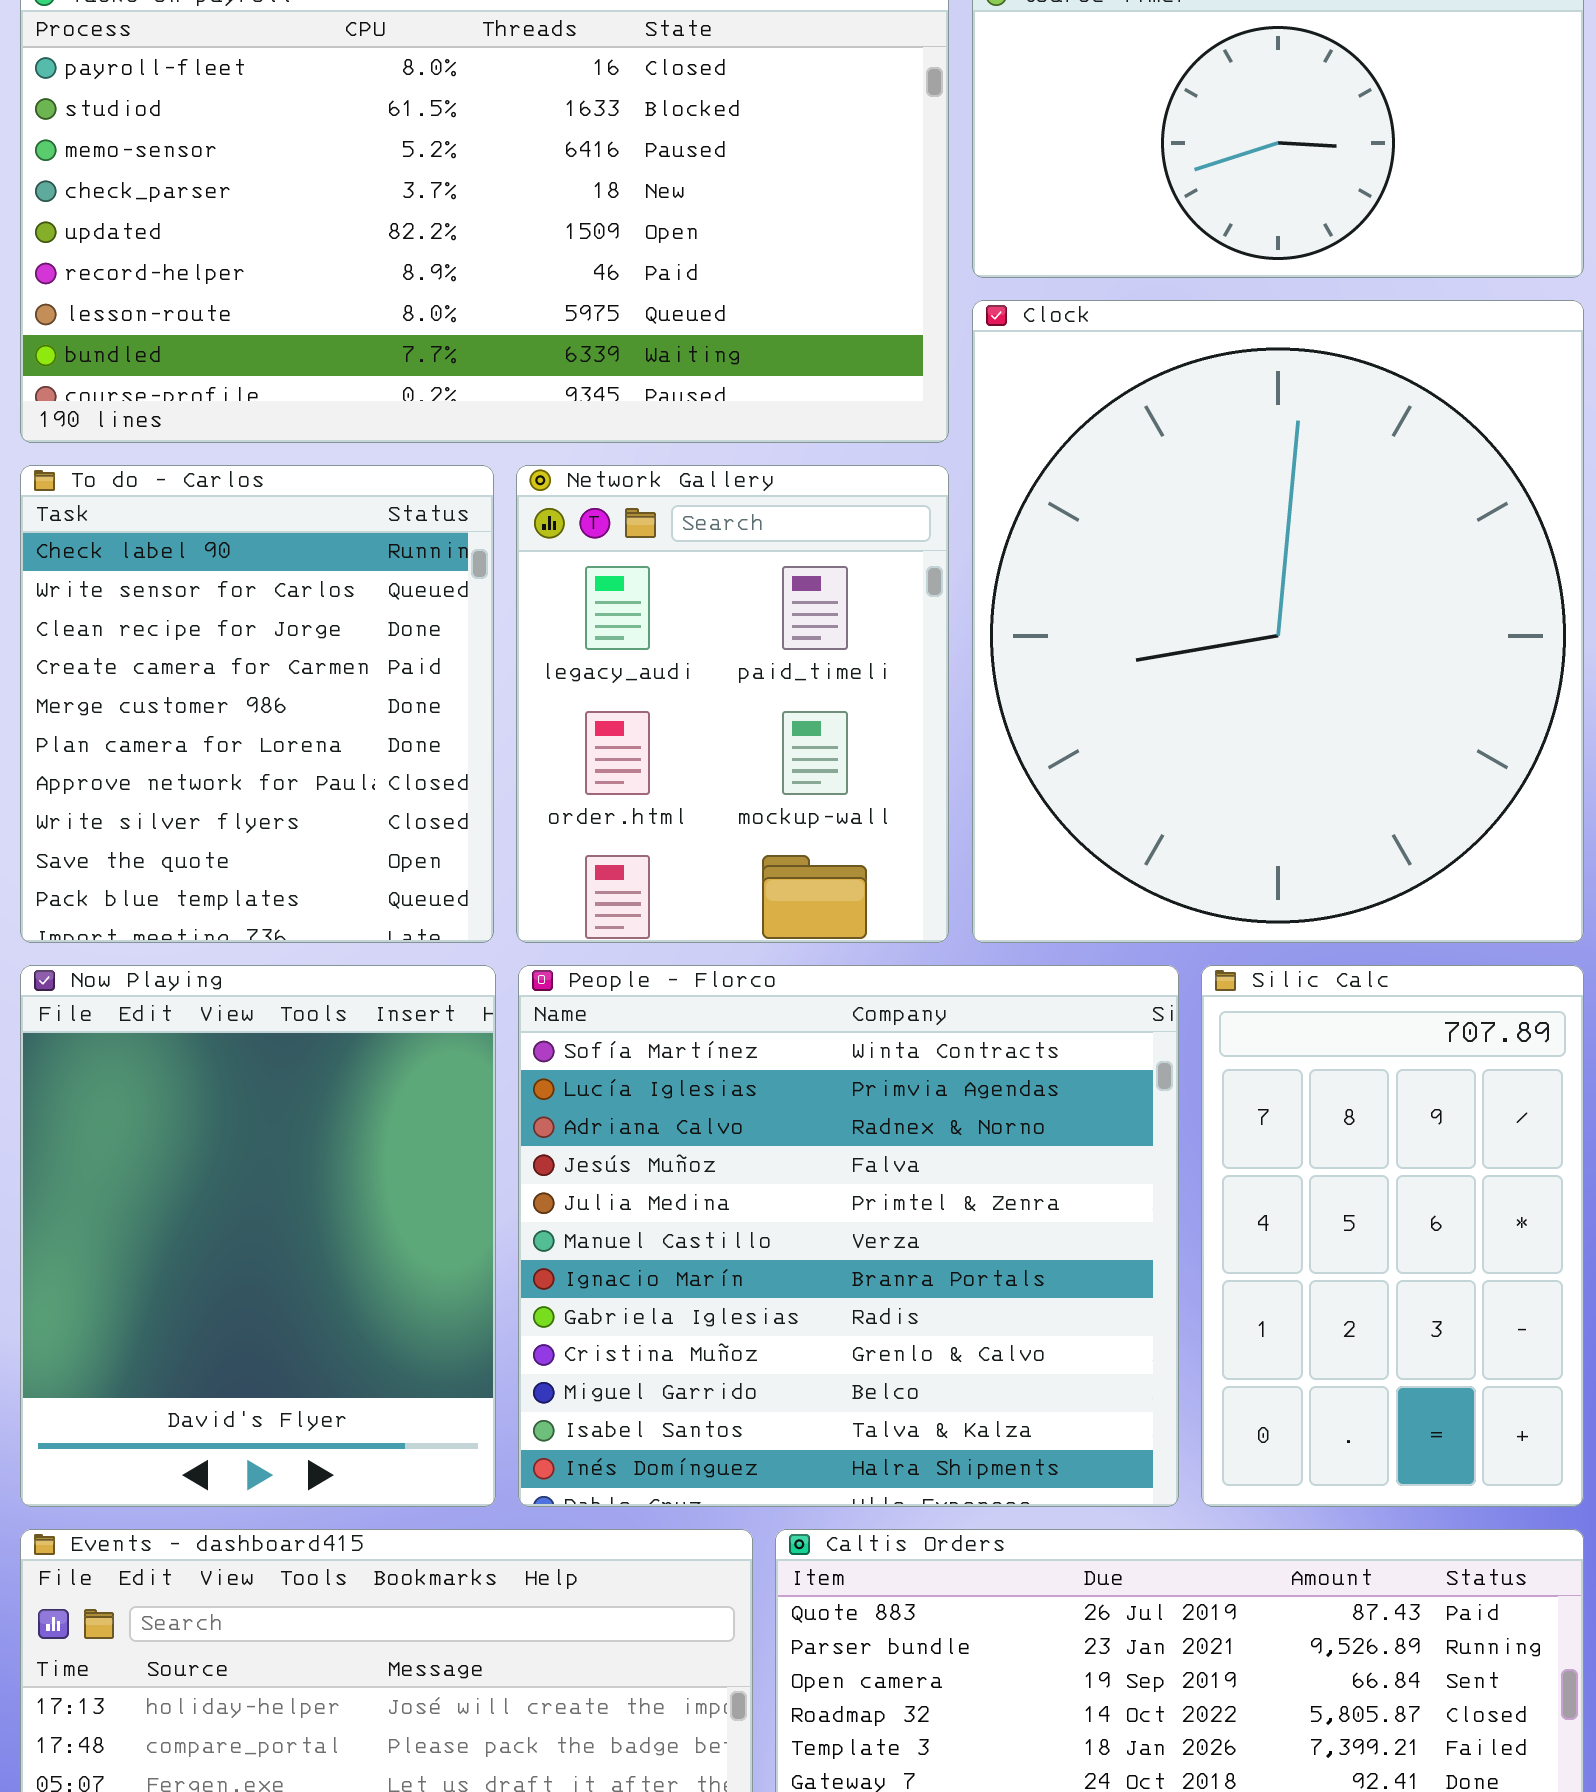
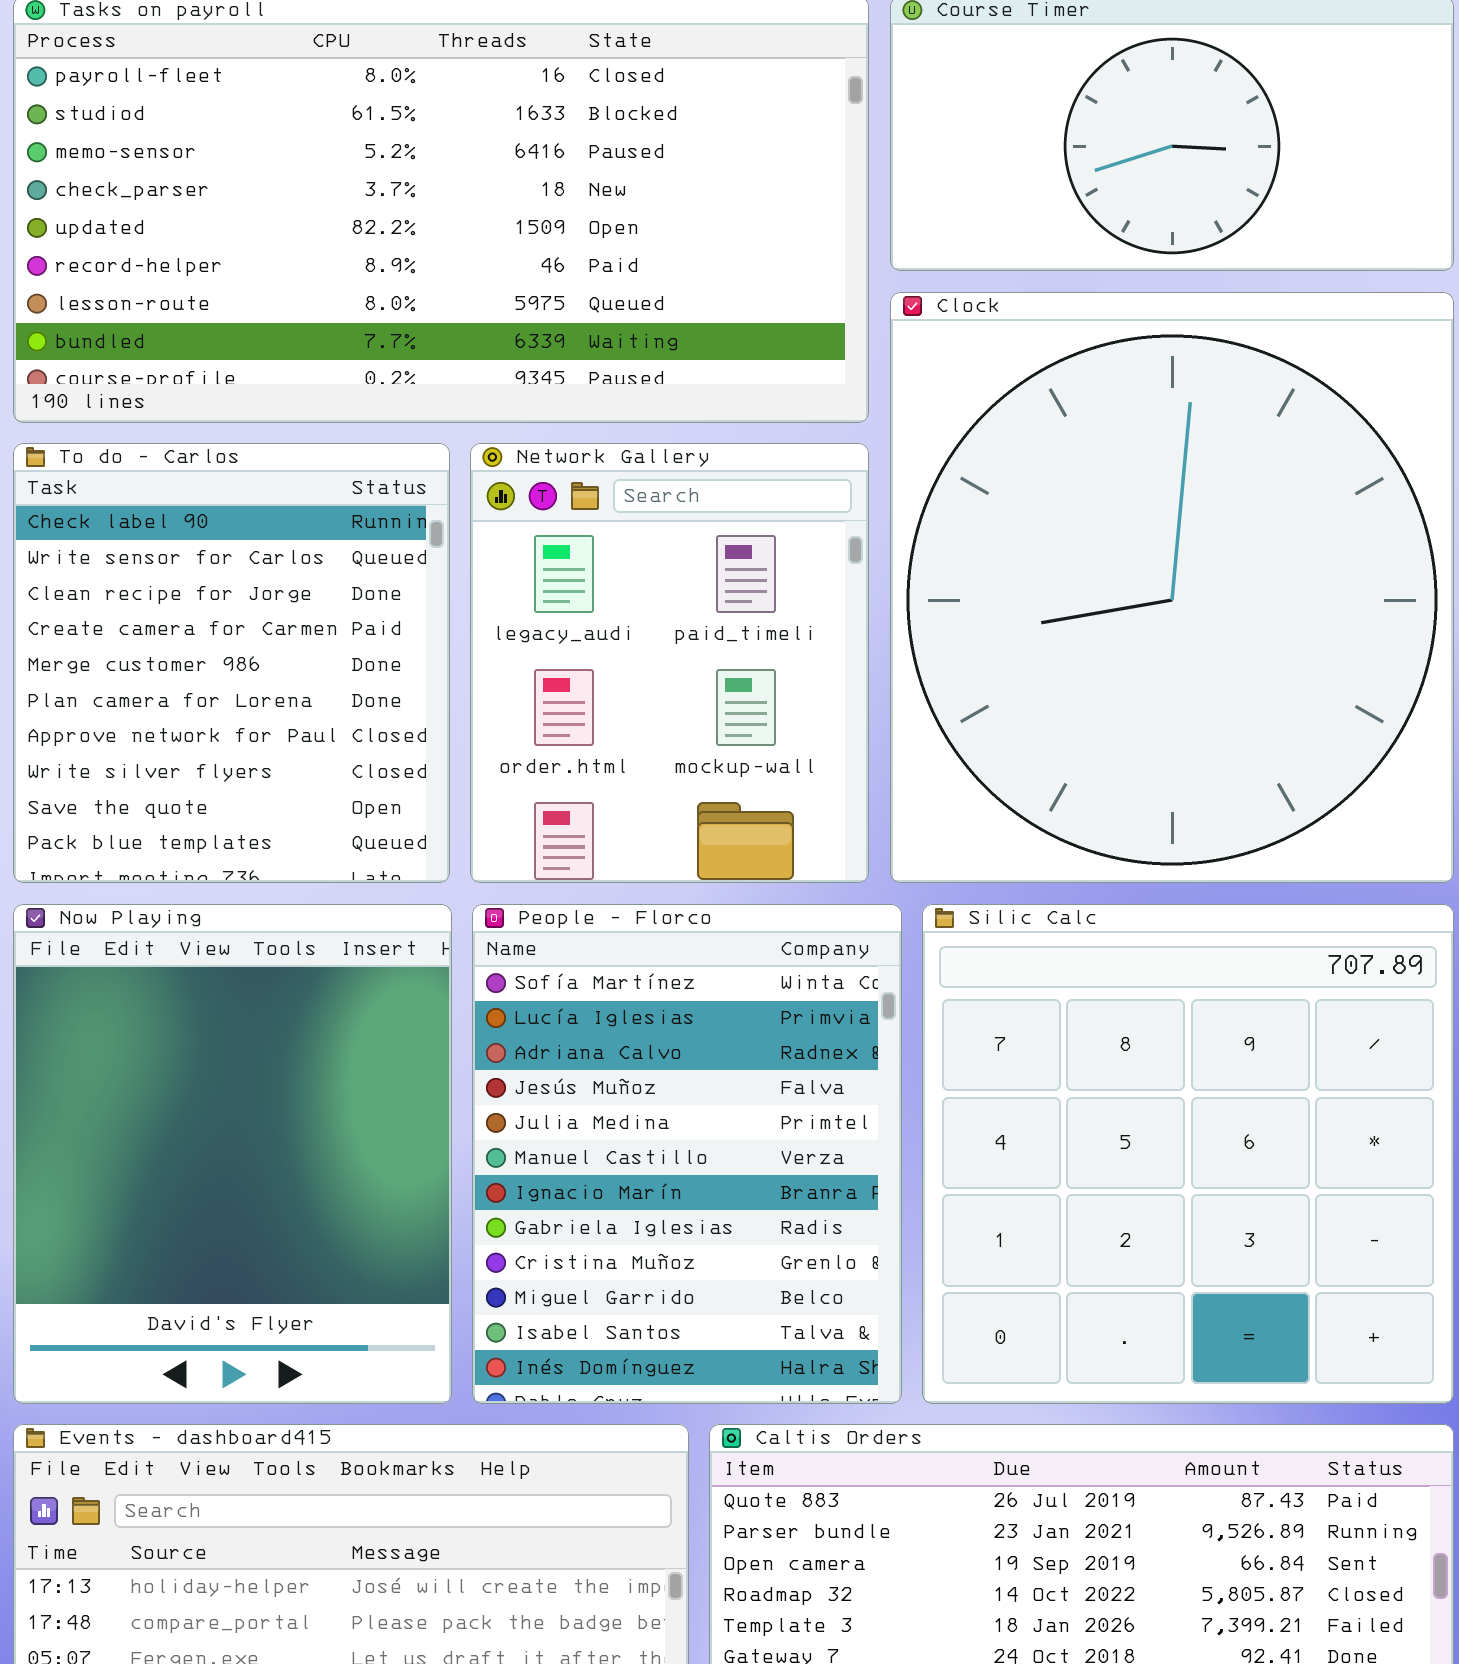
People - Florco: [518,965,1179,1507] -> [472,904,902,1404], resized
Silic Calc: [1201,965,1584,1507] -> [922,904,1454,1404], resized

